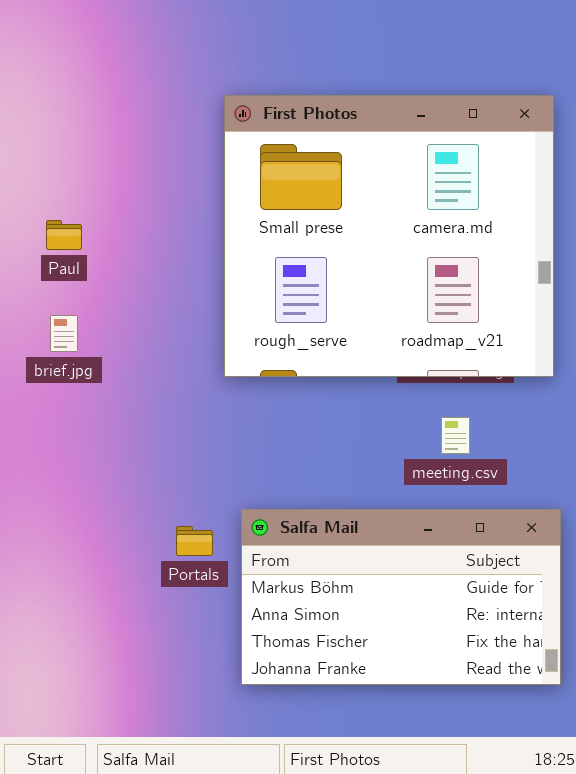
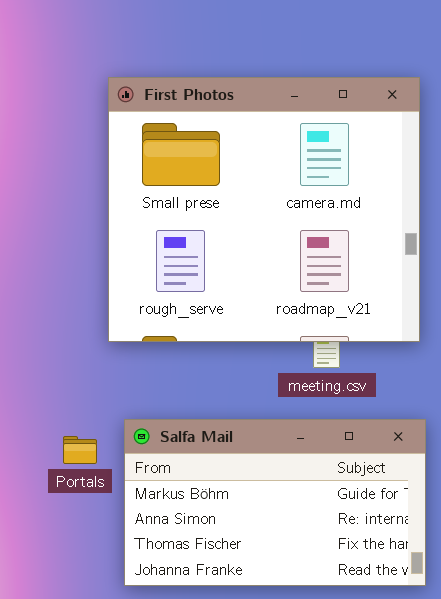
First Photos: [224,95,554,377] -> [108,77,420,342], moved

